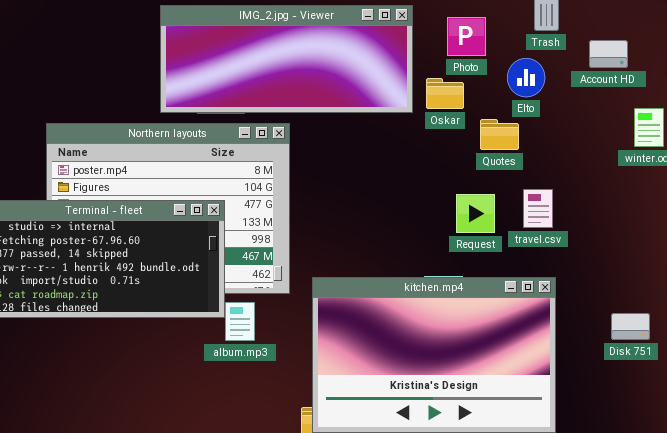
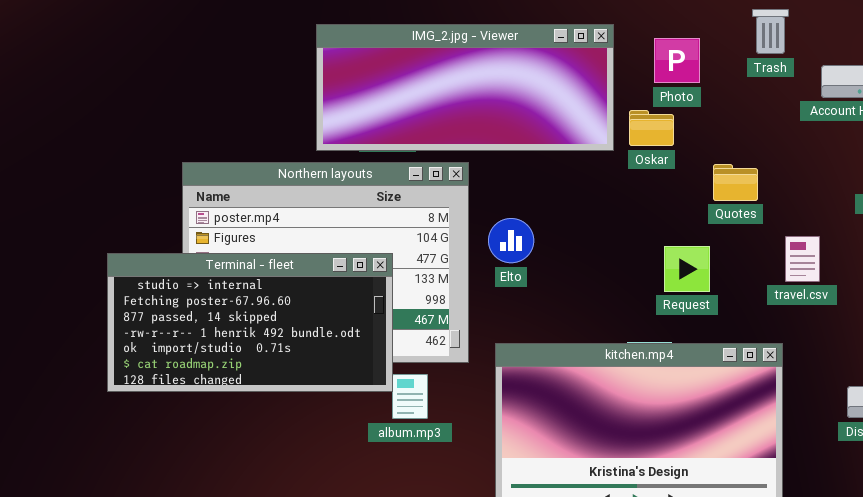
Elto: [507,58,545,97] -> [488,218,534,263], moved
Quotes: [480,119,519,150] -> [713,164,758,201], moved
travel.csv: [523,189,553,228] -> [785,236,820,282], moved

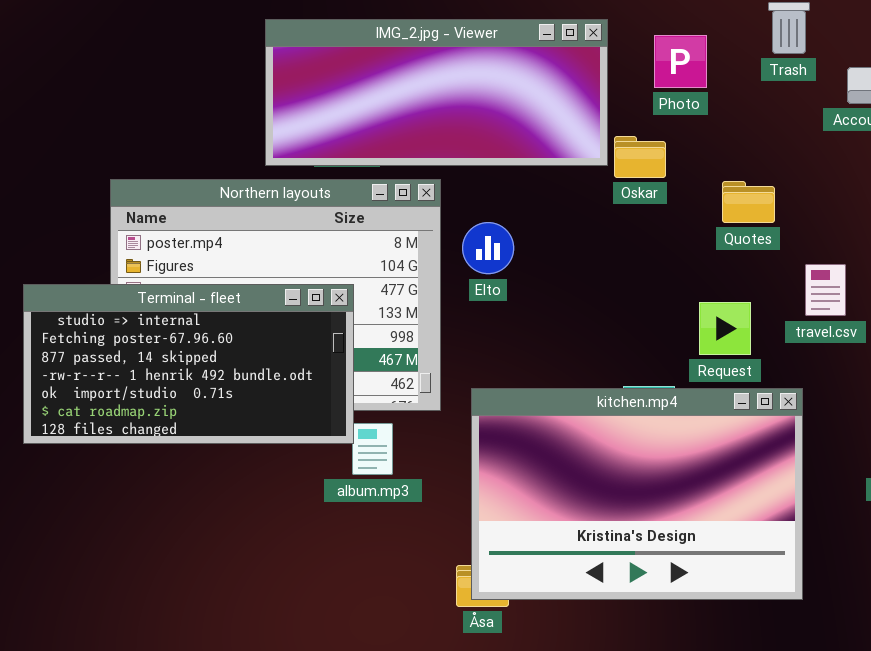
Oskar: [629,110,674,146] -> [614,136,666,178], moved
Elto: [488,218,534,263] -> [462,222,514,274], moved
Request: [664,246,710,292] -> [699,302,751,355], moved

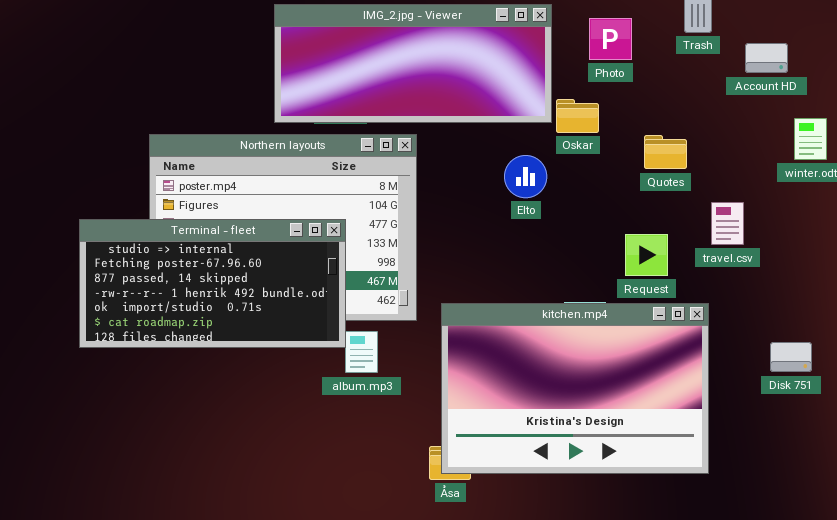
Elto: [462,222,514,274] -> [504,155,547,198], moved

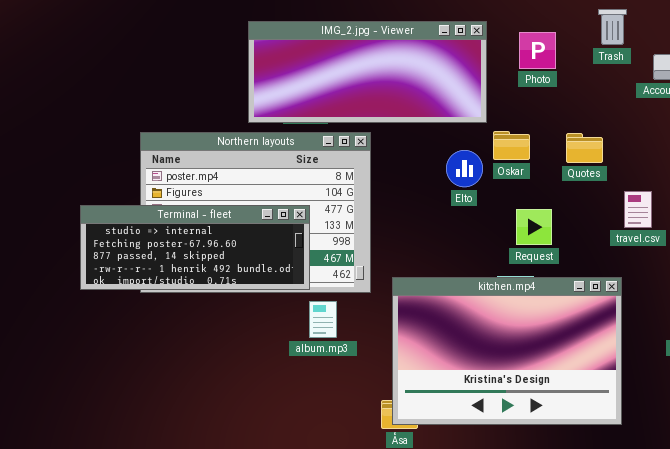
Oskar: [556,99,599,133] -> [493,131,530,160], moved
Terminal - fleet: [79,219,346,348] -> [80,205,310,290], resized
Request: [625,234,668,276] -> [516,209,552,245], moved

